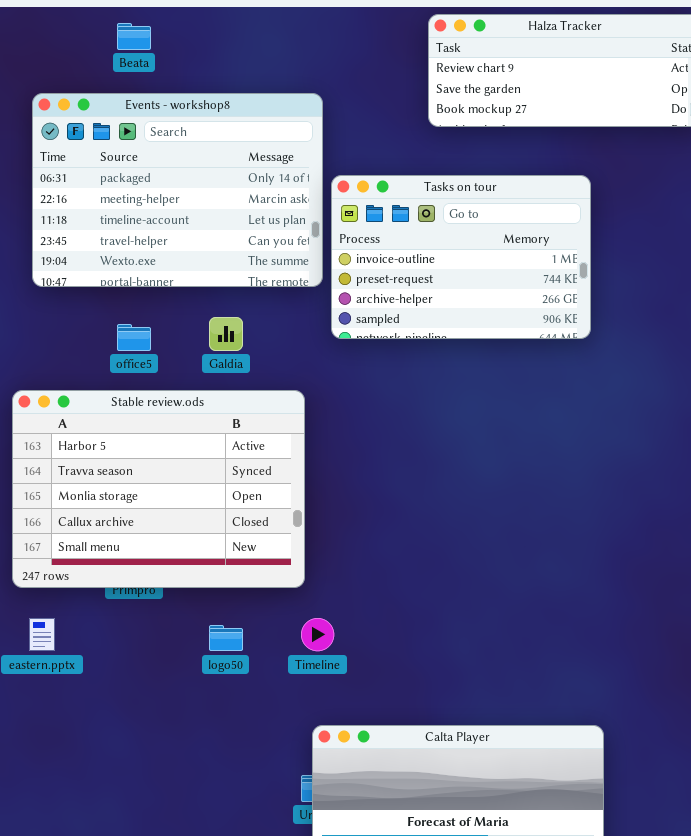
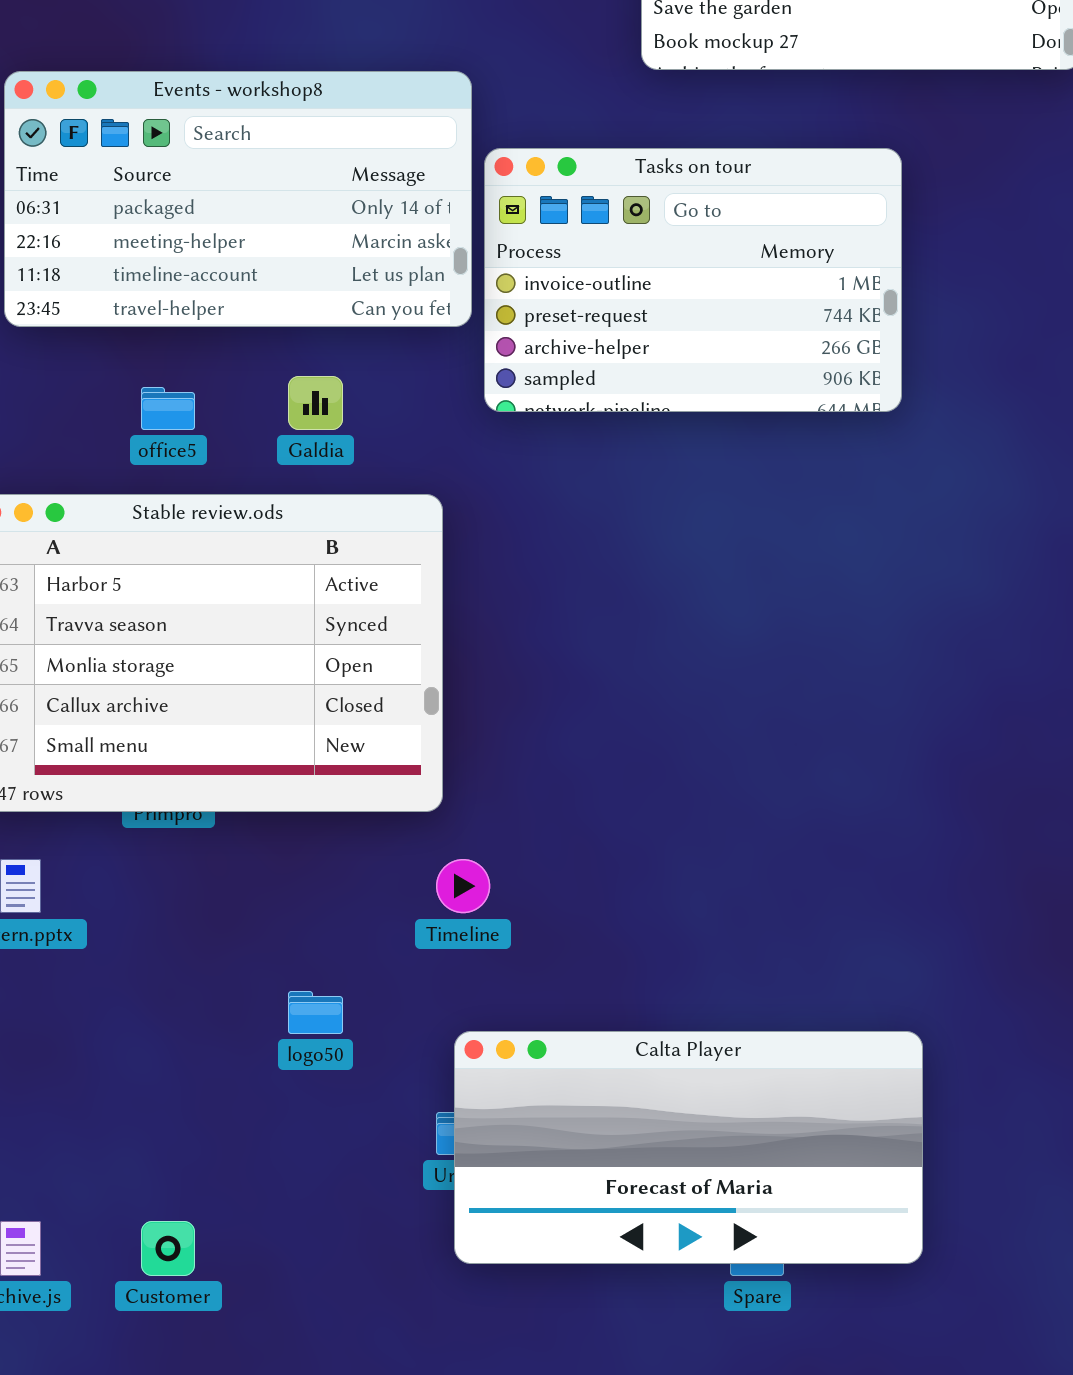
Events - workshop8: [32,93,323,287] -> [4,71,472,327], resized
logo50: [209,625,243,651] -> [288,991,343,1034], moved

